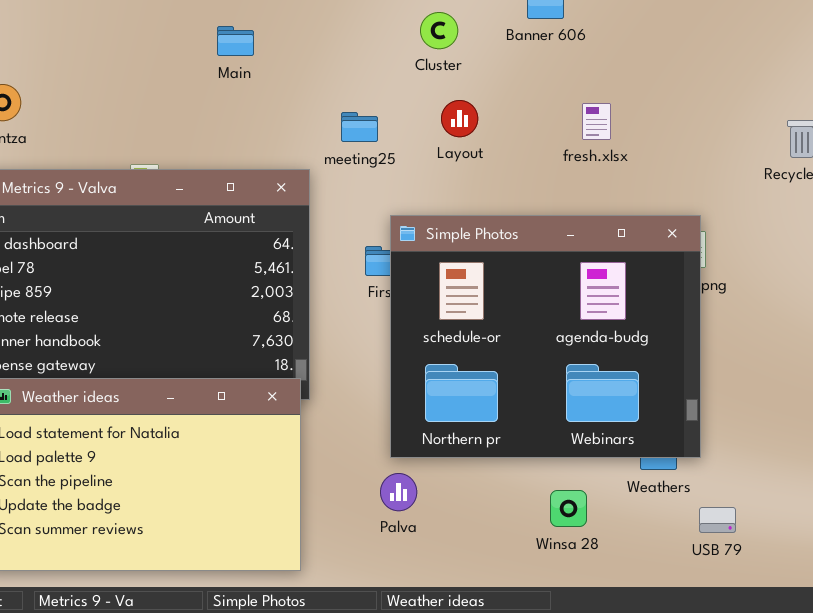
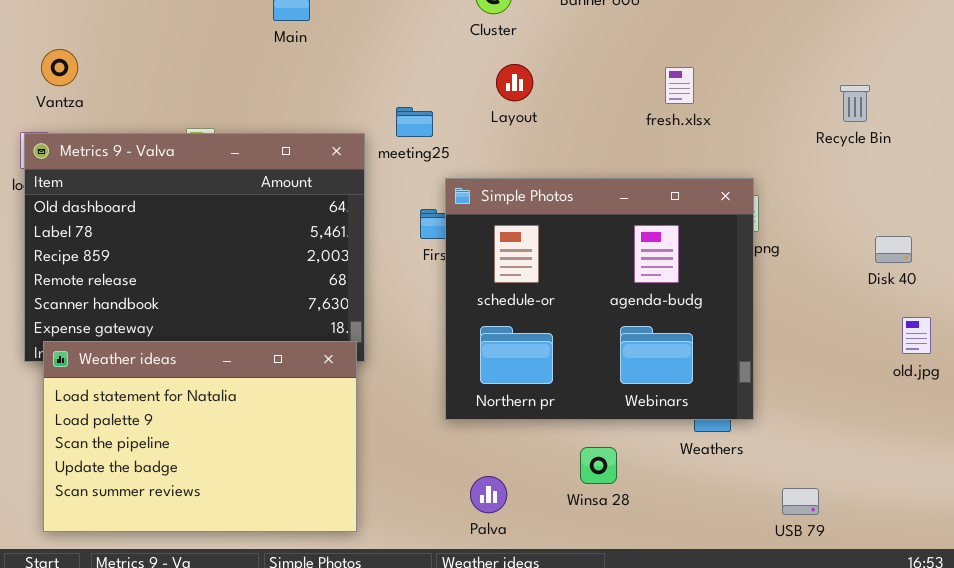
fresh.xlsx: [582,103,611,140] -> [665,67,694,104], moved
meeting25: [341,112,378,142] -> [396,107,433,137], moved
Palva: [380,473,417,511] -> [470,476,507,513], moved
Winsa 28: [550,490,587,527] -> [580,447,617,484], moved
USB 79: [699,507,736,533] -> [782,488,819,515], moved

